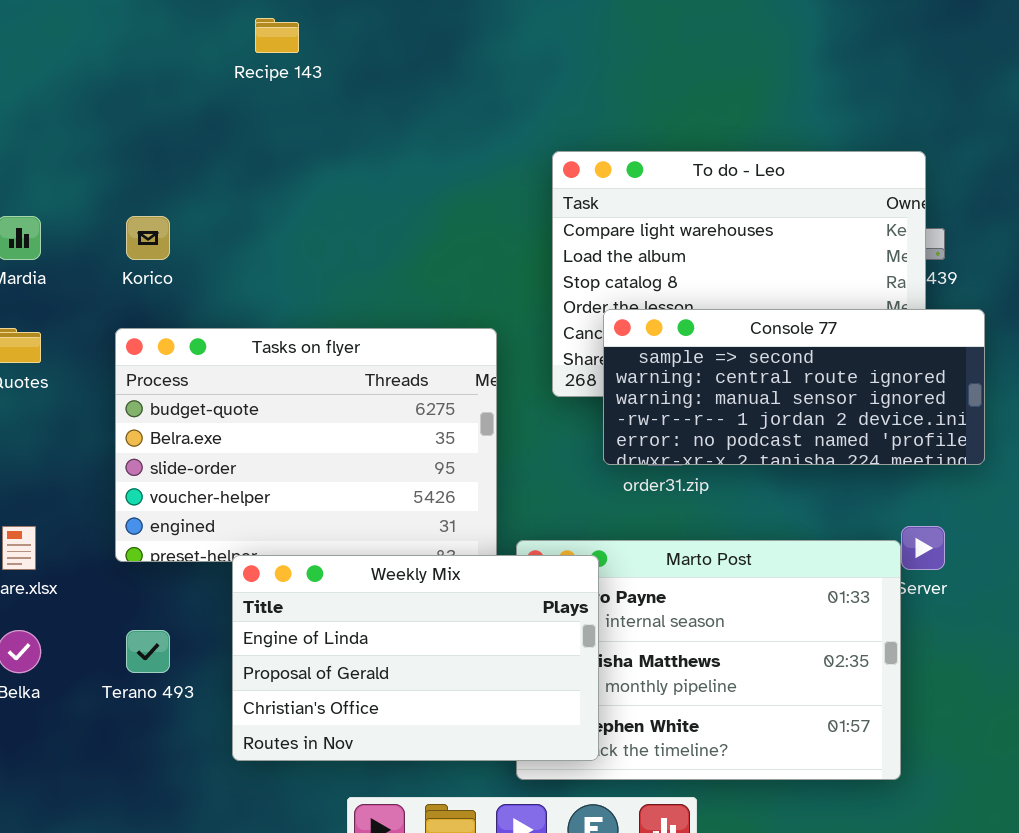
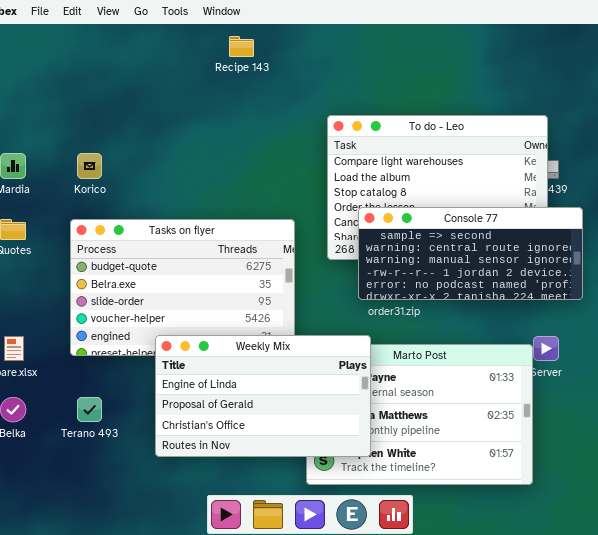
Recipe 143: [255,18,299,53] -> [229,36,254,57], moved
Weekly Mix: [232,555,599,761] -> [155,335,371,457], moved

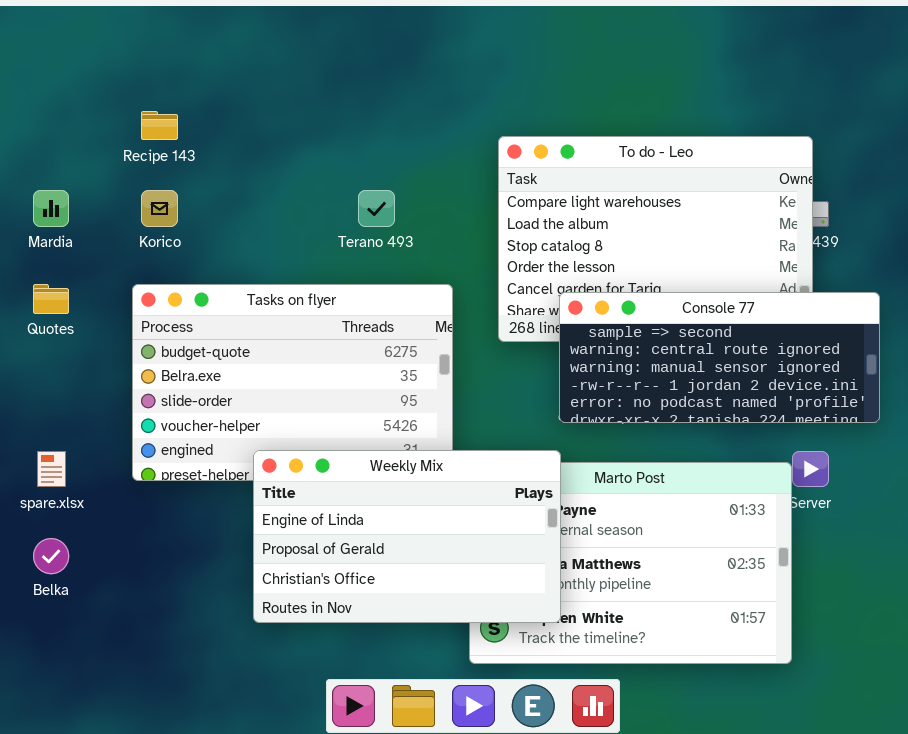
Recipe 143: [229,36,254,57] -> [141,111,178,140], moved
Console 77: [358,207,583,300] -> [559,292,880,423], moved
Terano 493: [77,397,102,422] -> [358,190,395,227], moved

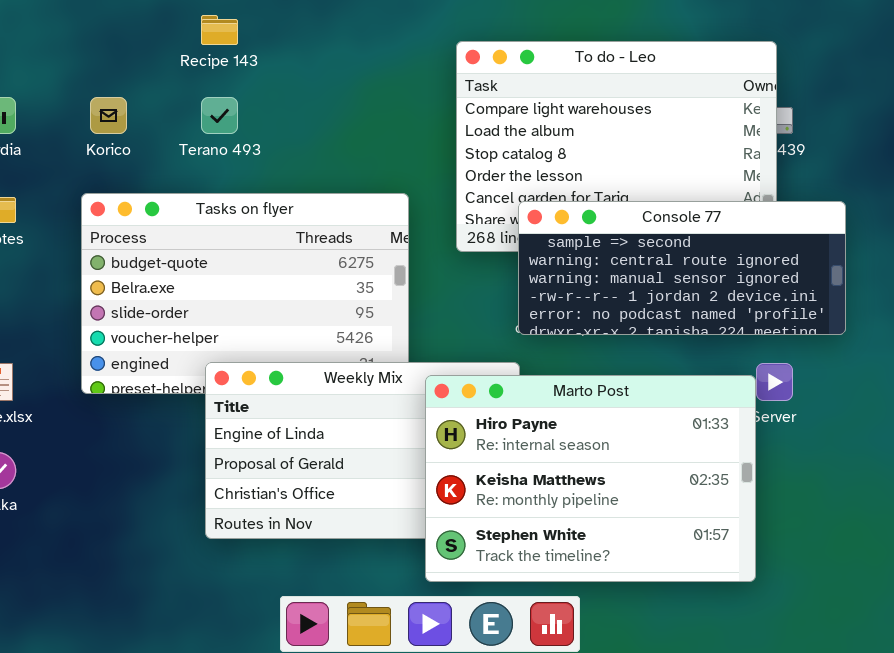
Recipe 143: [141,111,178,140] -> [201,15,238,45], moved
Terano 493: [358,190,395,227] -> [201,97,238,134], moved
Marto Post: [469,462,792,664] -> [425,375,756,582], raised

